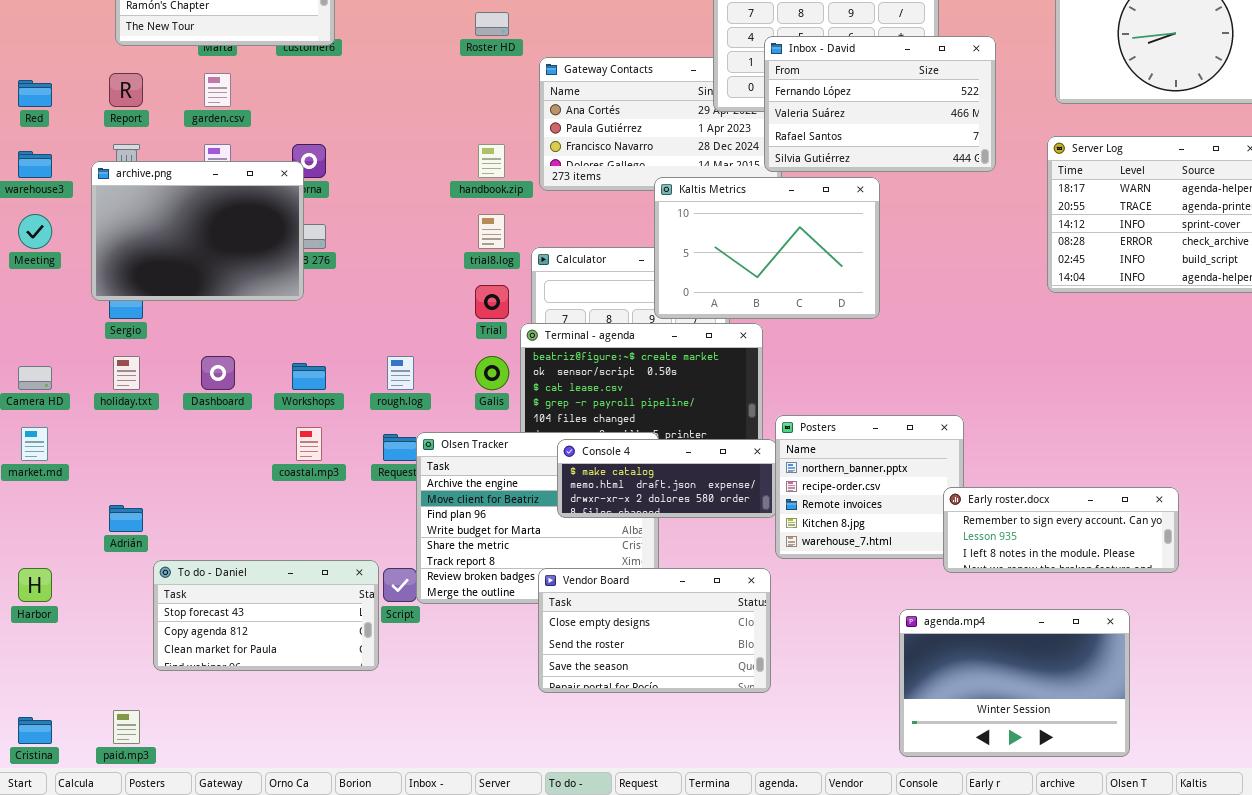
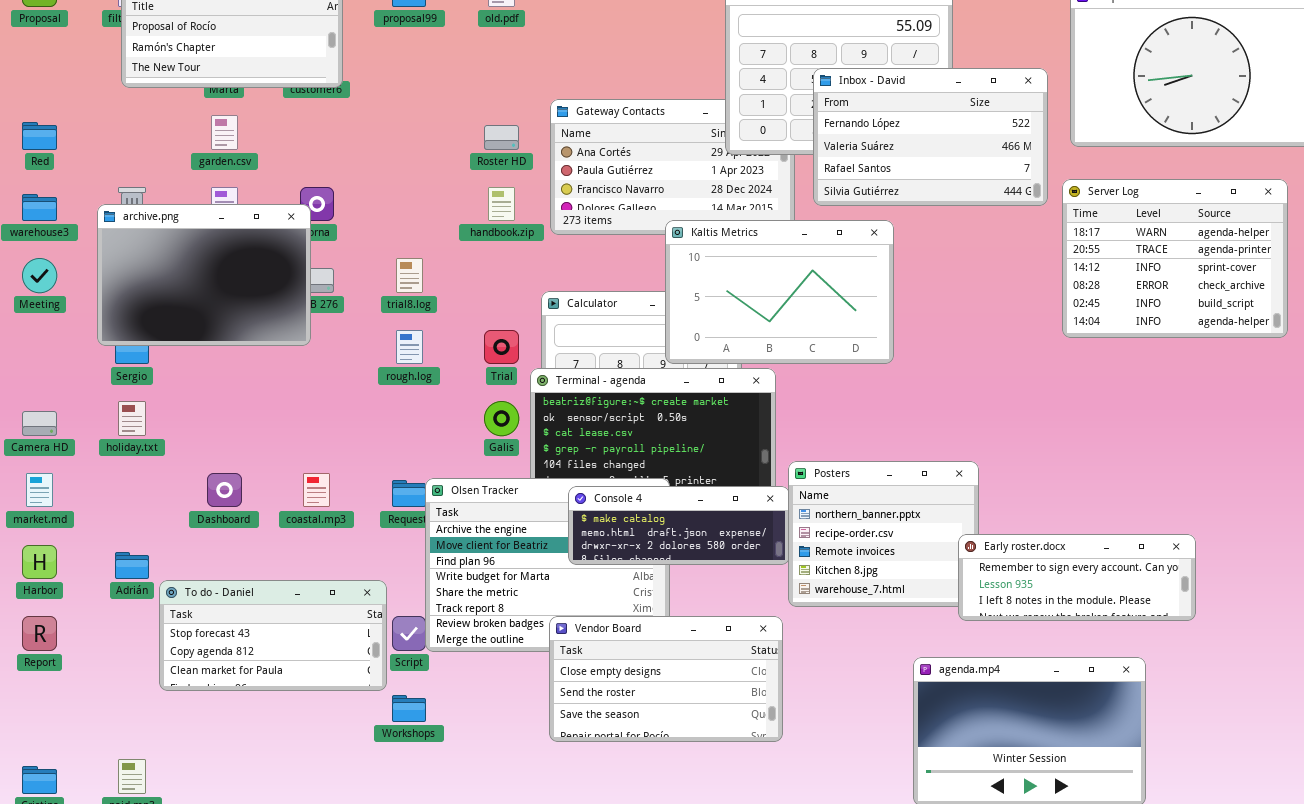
Roster HD: [475,12,509,36] -> [484,125,519,150], moved
Inbox - David: [764,36,996,172] -> [813,68,1048,206], moved
Report: [109,73,143,107] -> [22,616,57,651], moved
trial8.log: [478,214,505,249] -> [396,258,423,293], moved
Dashboard: [201,356,235,390] -> [207,473,242,507], moved
rough.log: [387,356,414,390] -> [396,330,423,364], moved
Workshops: [292,363,326,390] -> [392,695,426,722], moved
To do - Daniel: [153,560,379,671] -> [159,580,387,691], moved
Harbor: [18,568,52,602] -> [22,545,57,579], moved

